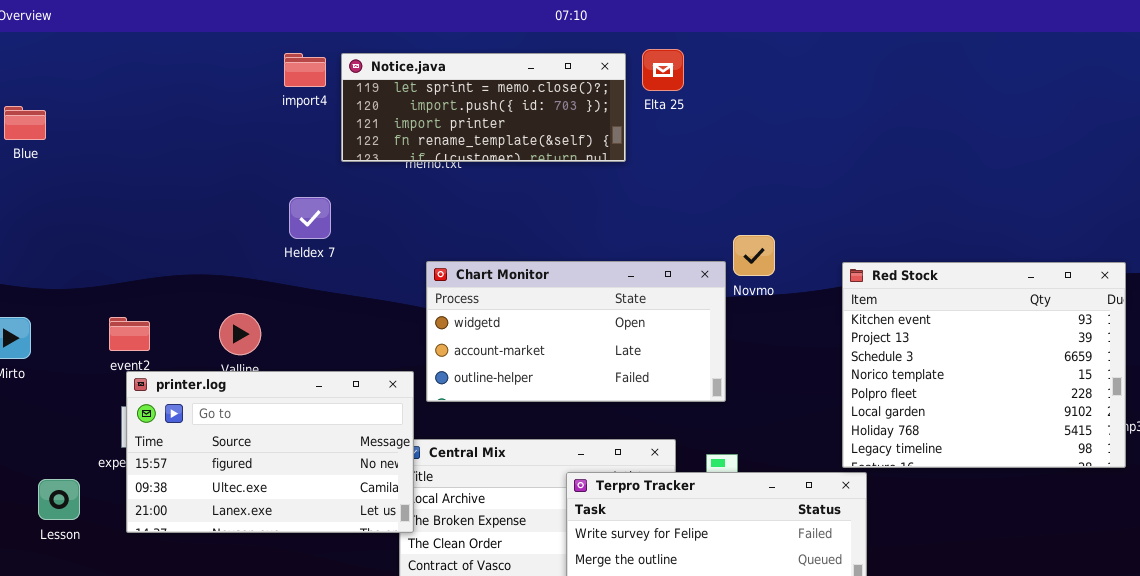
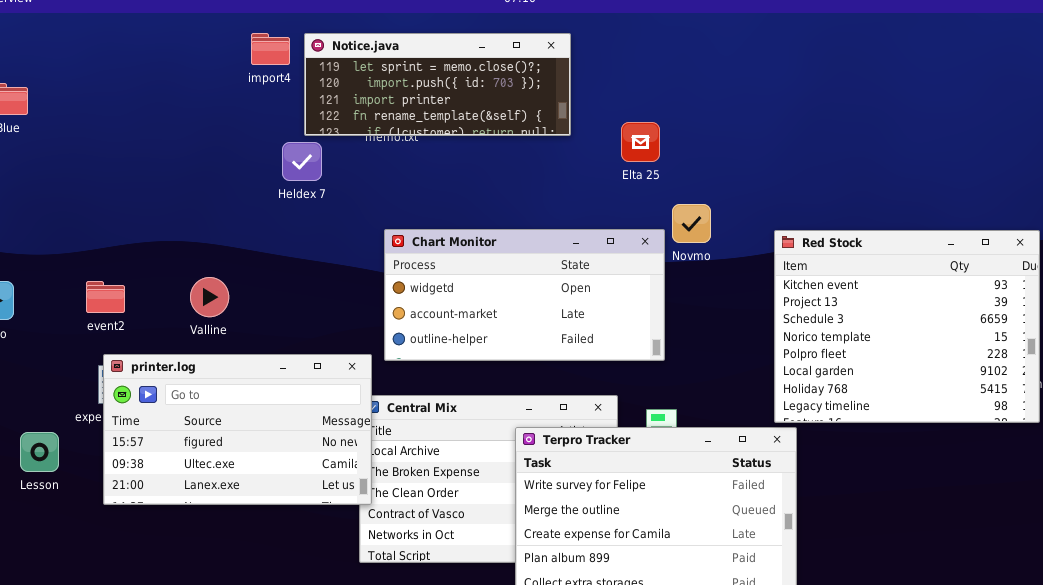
Elta 25: [642,49,684,91] -> [621,122,660,162], moved
Heldex 7: [289,197,331,239] -> [282,142,322,181], moved
printer.log: [126,371,414,533] -> [103,354,372,505], moved

